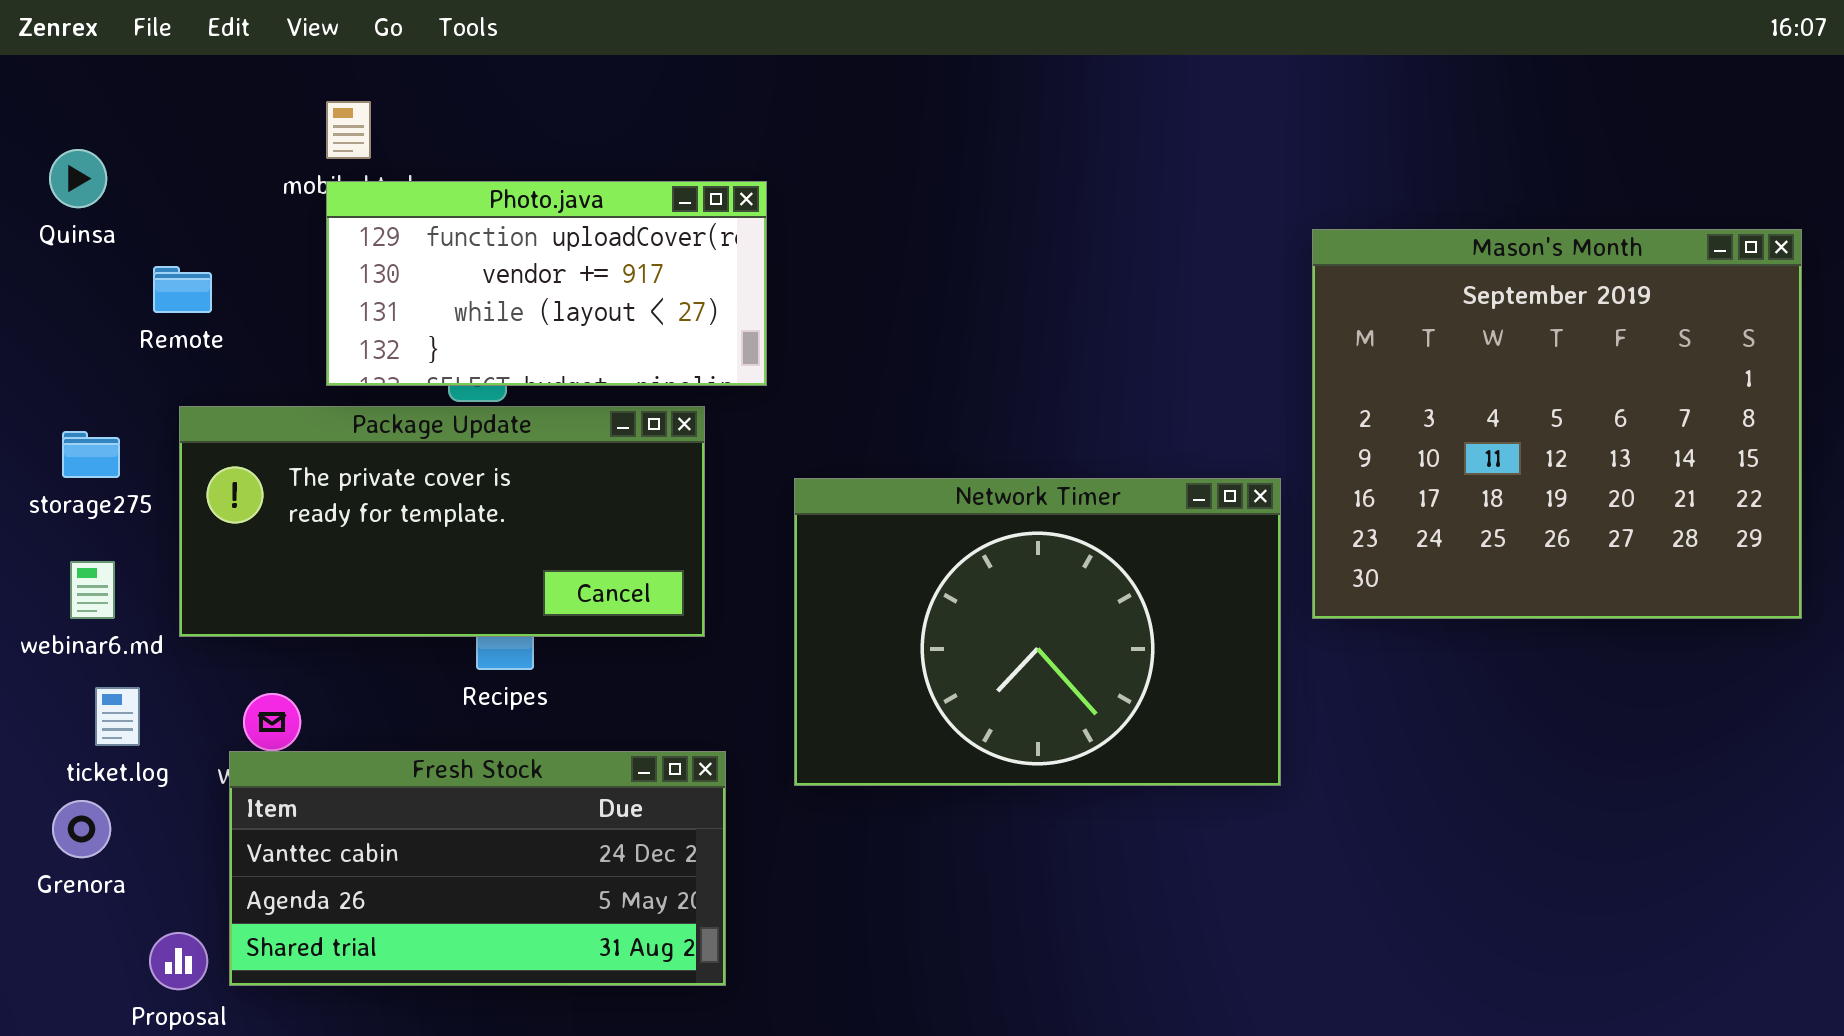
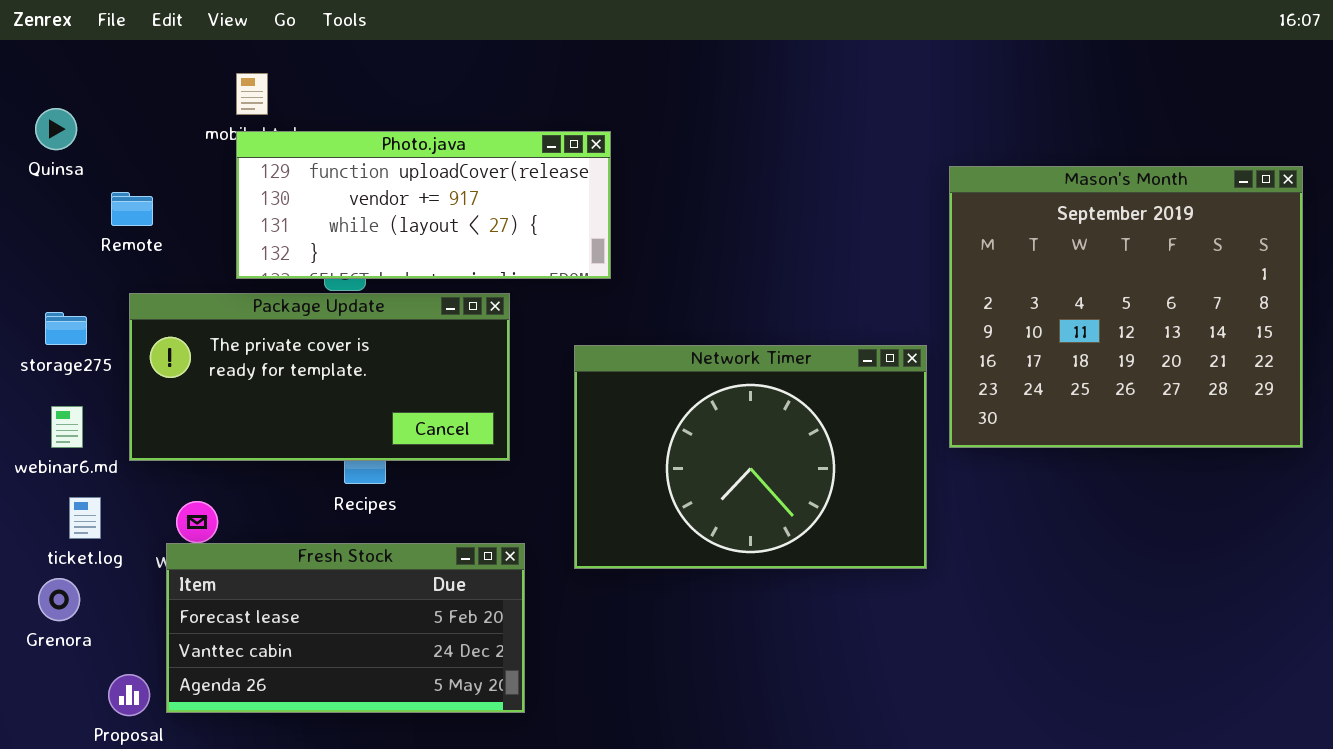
Photo.java: [326,181,767,386] -> [236,131,611,279], resized
Fresh Stock: [229,751,726,986] -> [166,543,525,713], scrolled up 1 row

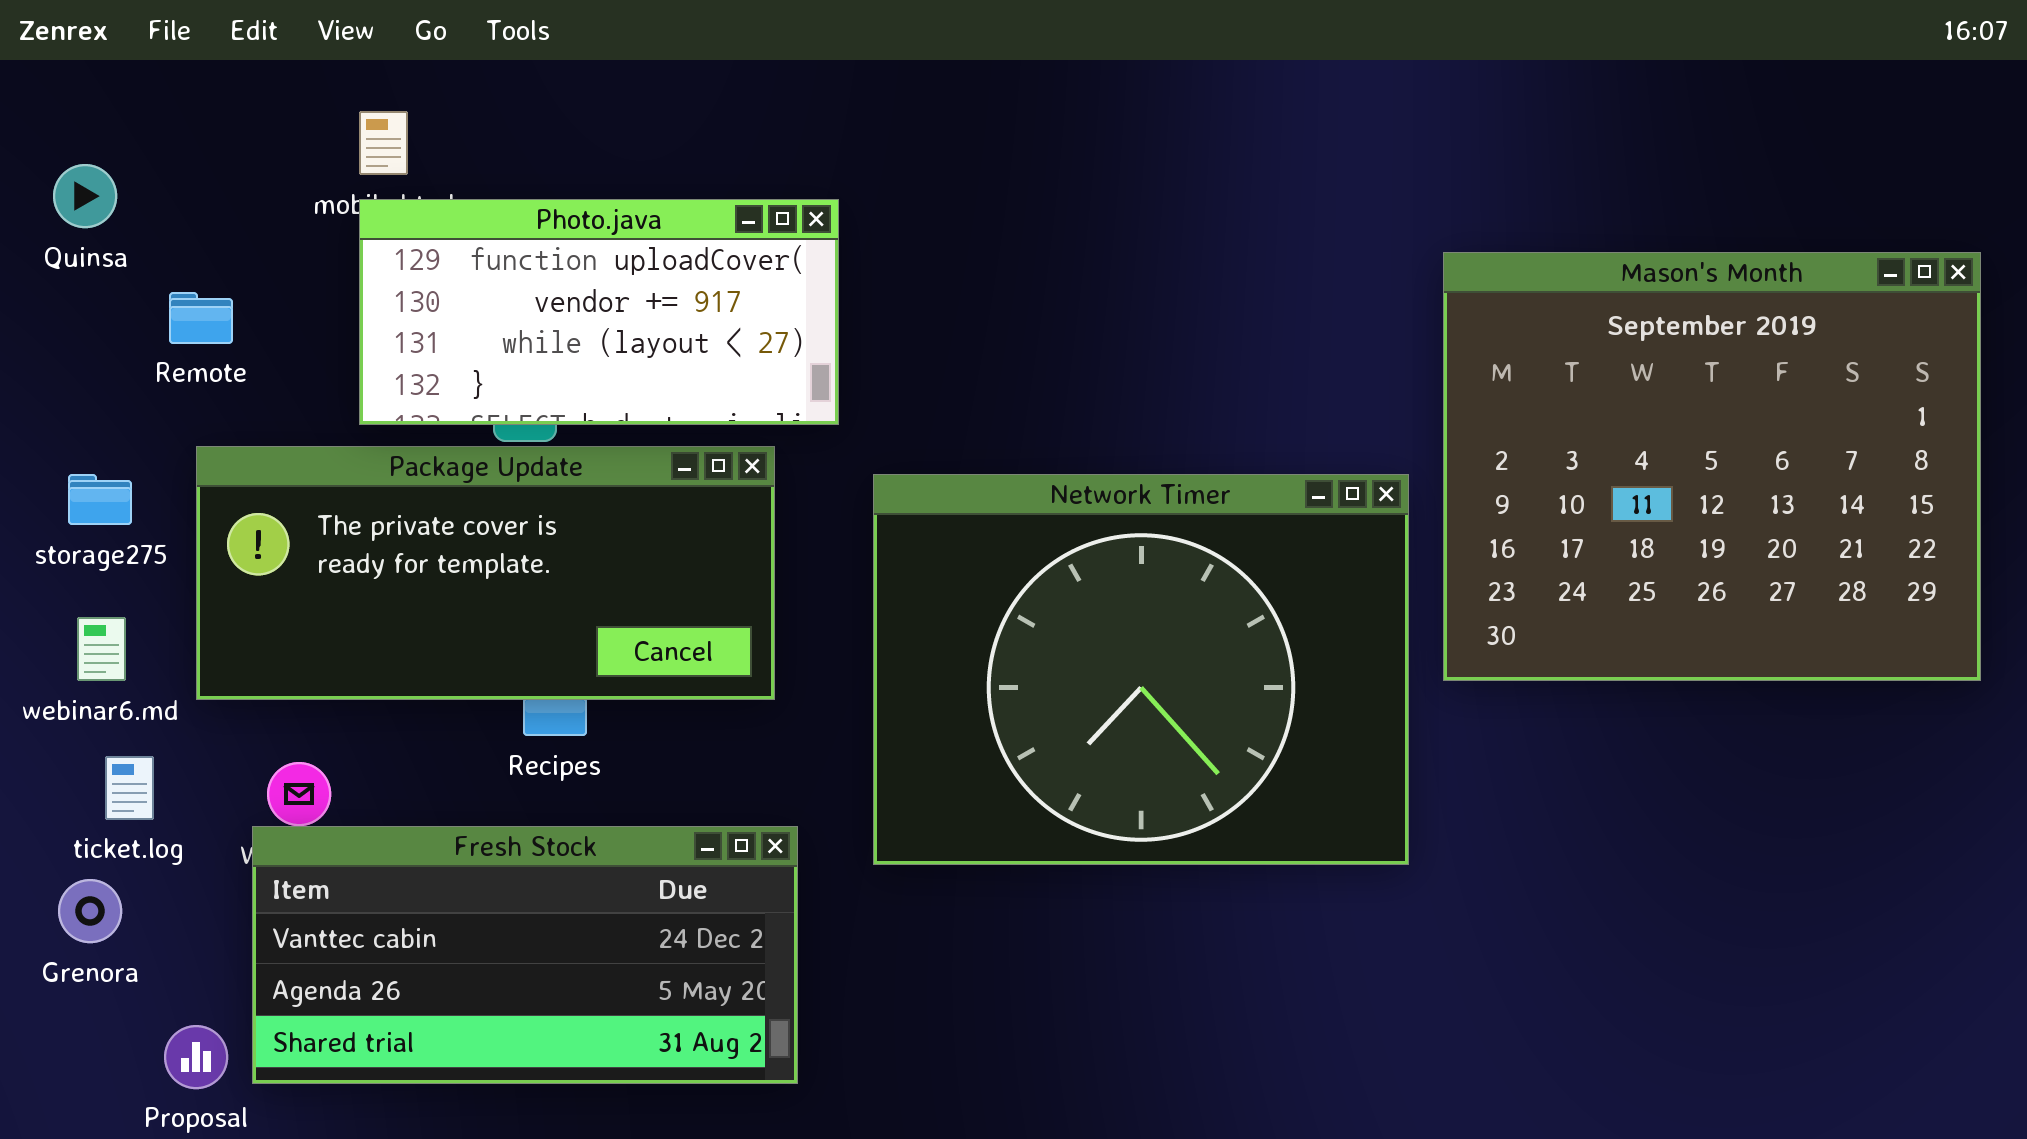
Photo.java: [236,131,611,279] -> [359,199,839,425], resized
Network Timer: [574,345,927,569] -> [873,474,1409,865], resized
Fresh Stock: [166,543,525,713] -> [252,826,798,1084], scrolled down 1 row

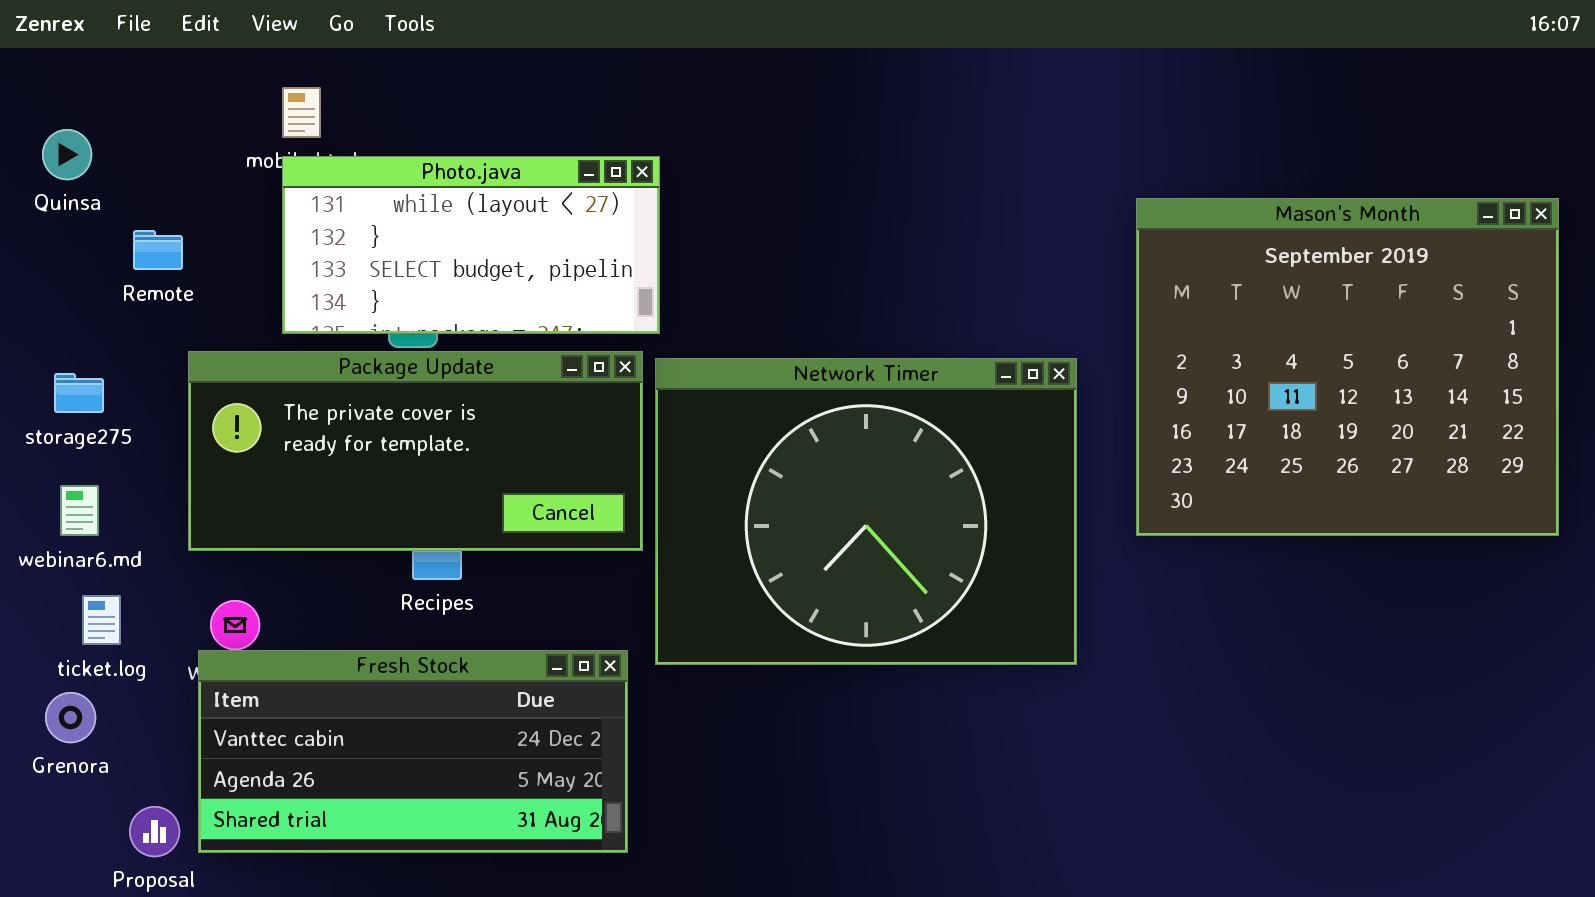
Photo.java: [359,199,839,425] -> [282,156,660,334], scrolled down 2 rows
Package Update: [196,446,775,700] -> [188,351,643,551], moved
Network Timer: [873,474,1409,865] -> [655,358,1077,665], moved

